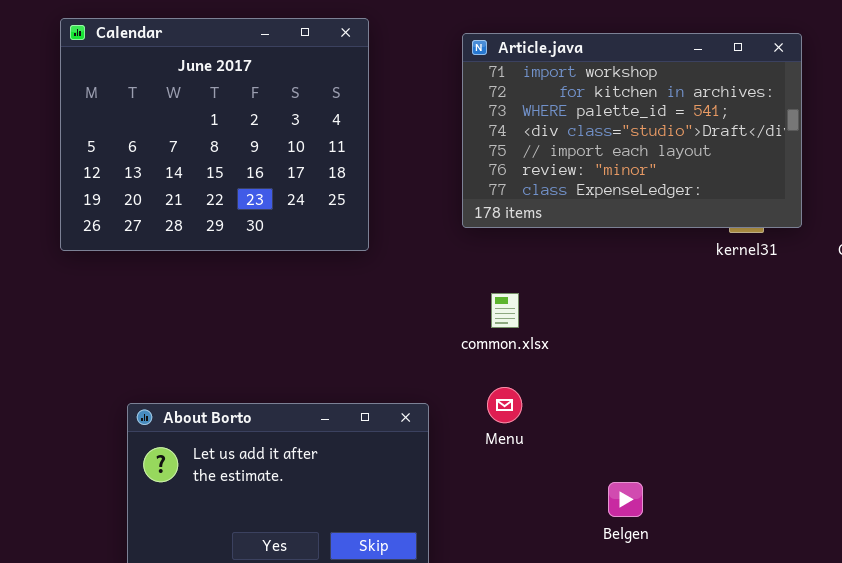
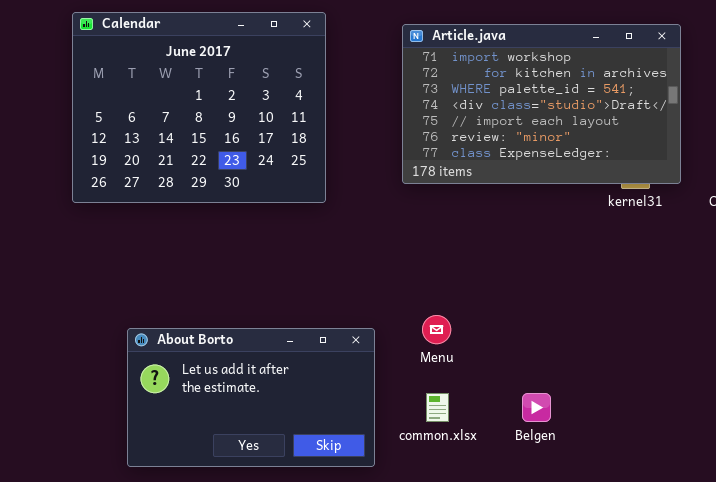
common.xlsx: [491,293,519,328] -> [426,393,449,422], moved

